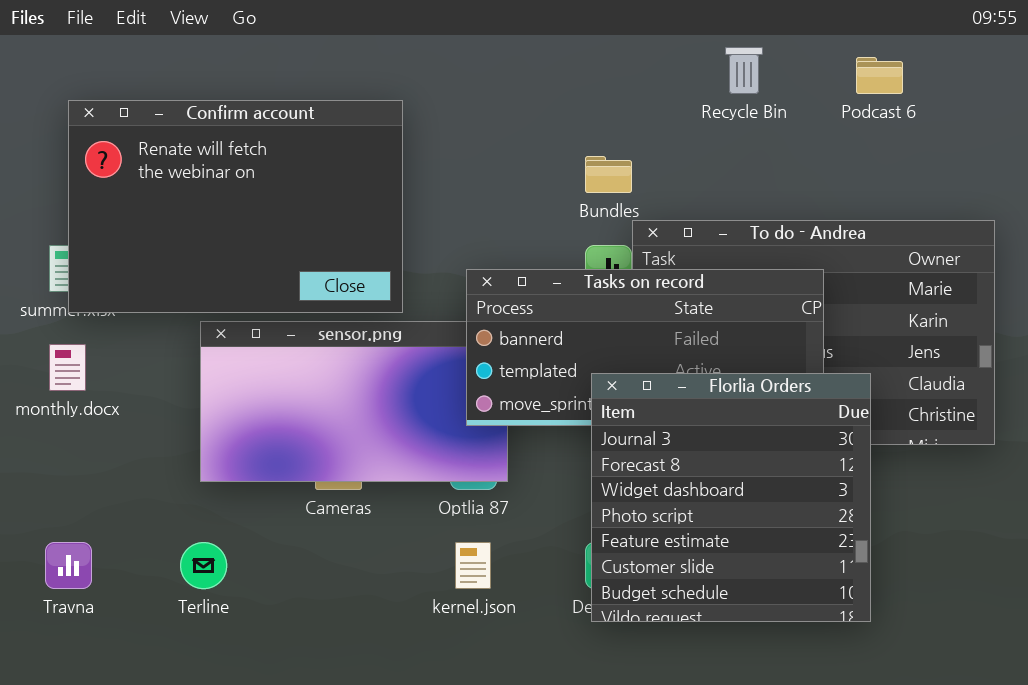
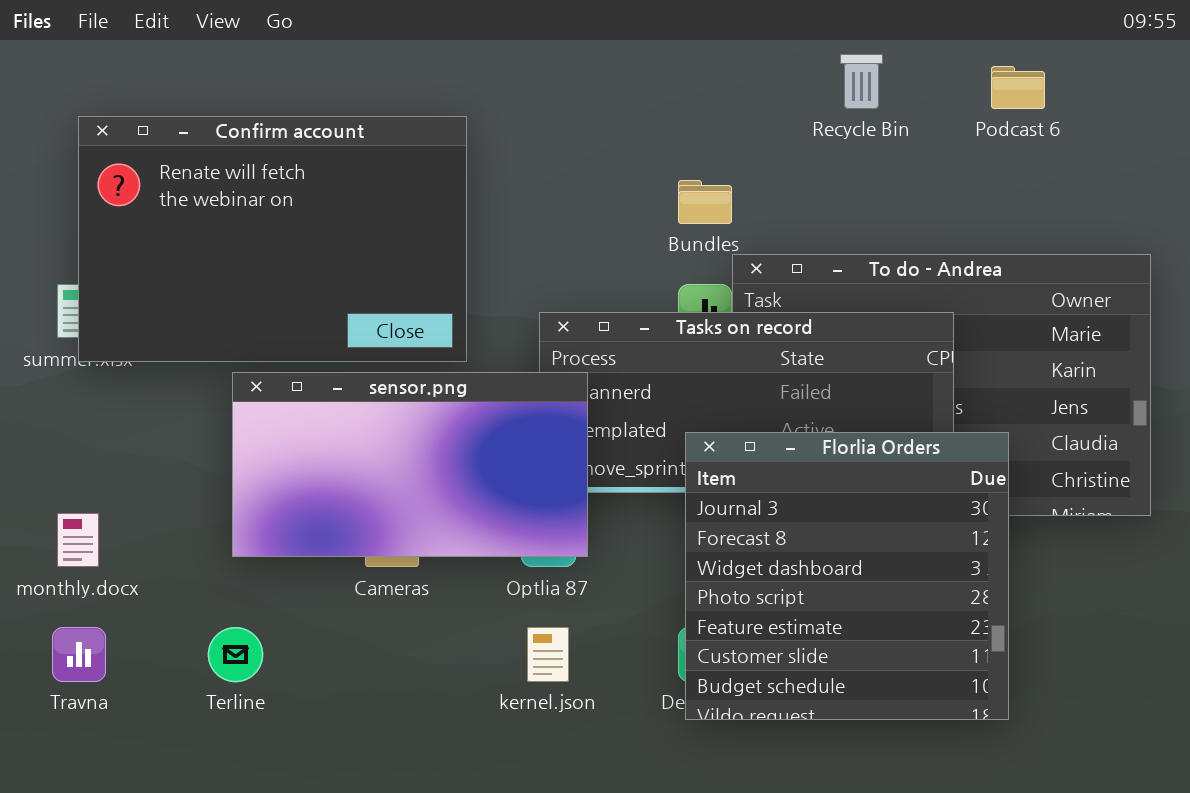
sensor.png: [200,321,508,482] -> [232,372,588,557], raised
monthly.docx: [49,344,86,391] -> [57,513,99,567], moved

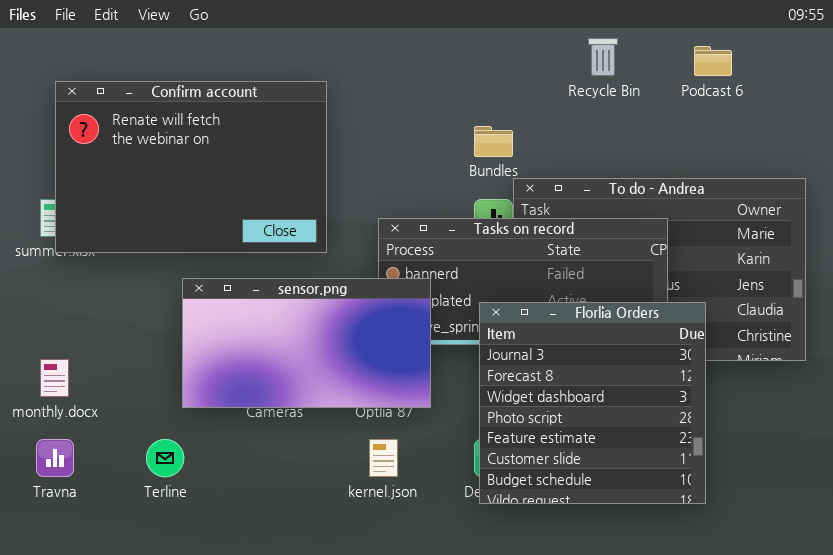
sensor.png: [232,372,588,557] -> [182,278,431,408], moved

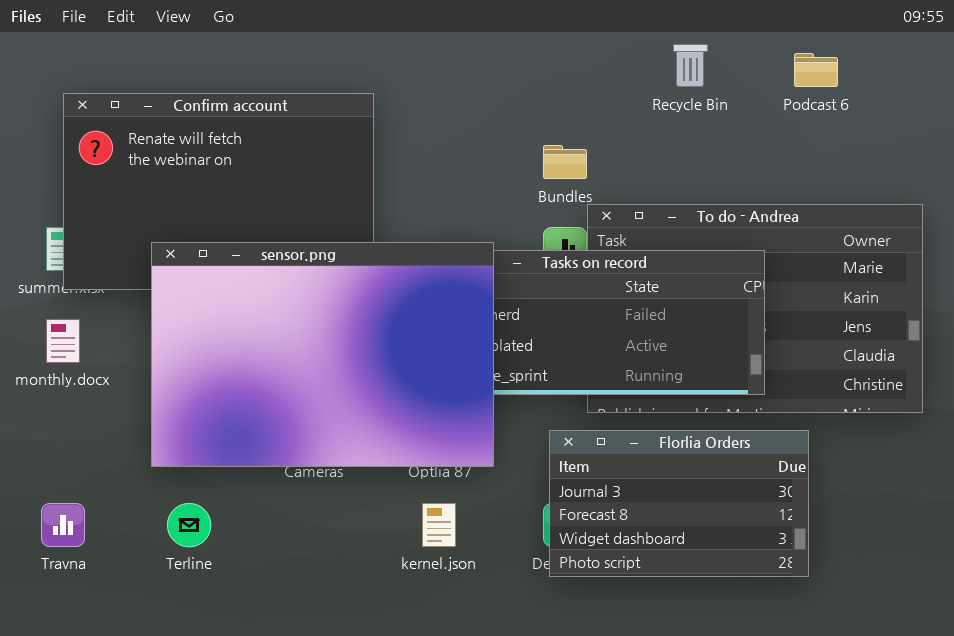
sensor.png: [182,278,431,408] -> [151,242,494,467], resized
Florlia Orders: [479,302,706,504] -> [549,430,809,577], resized
monthly.docx: [40,359,69,397] -> [46,319,80,363], moved

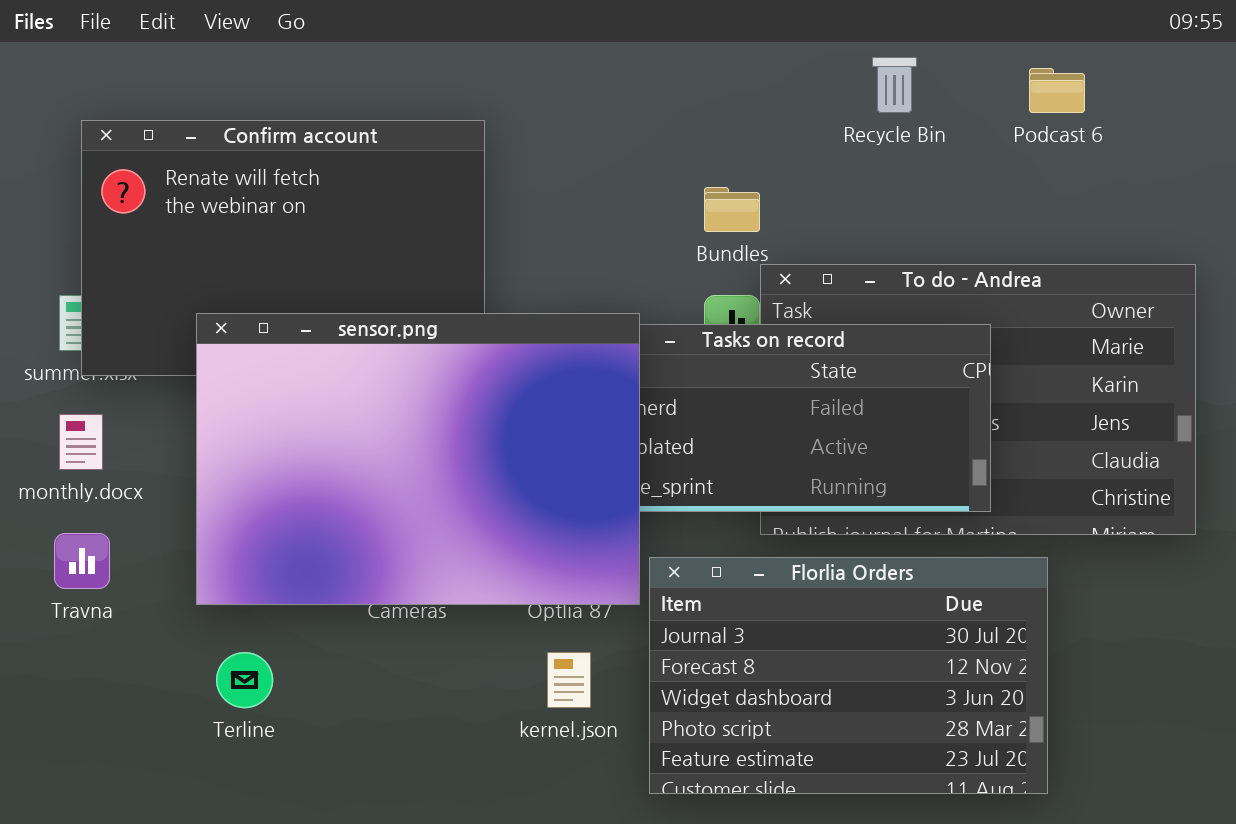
Florlia Orders: [549,430,809,577] -> [649,557,1048,794], resized
Travna: [41,503,85,547] -> [54,533,110,589], moved

